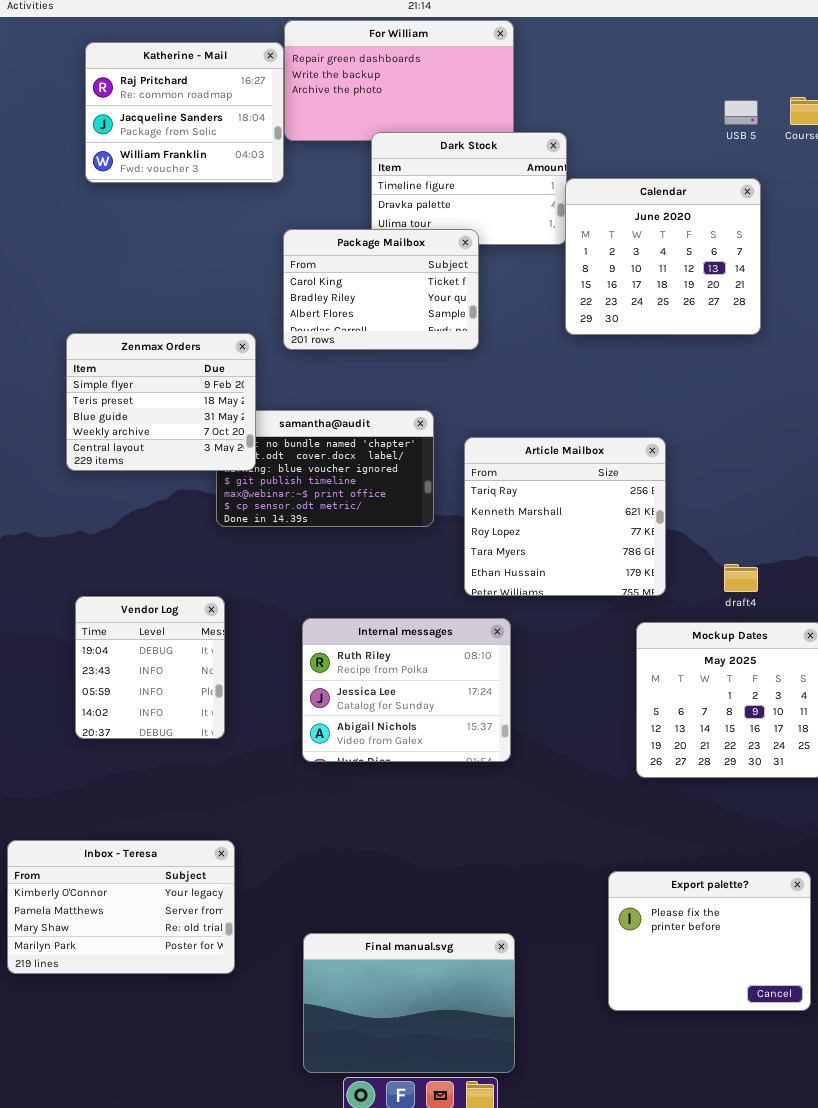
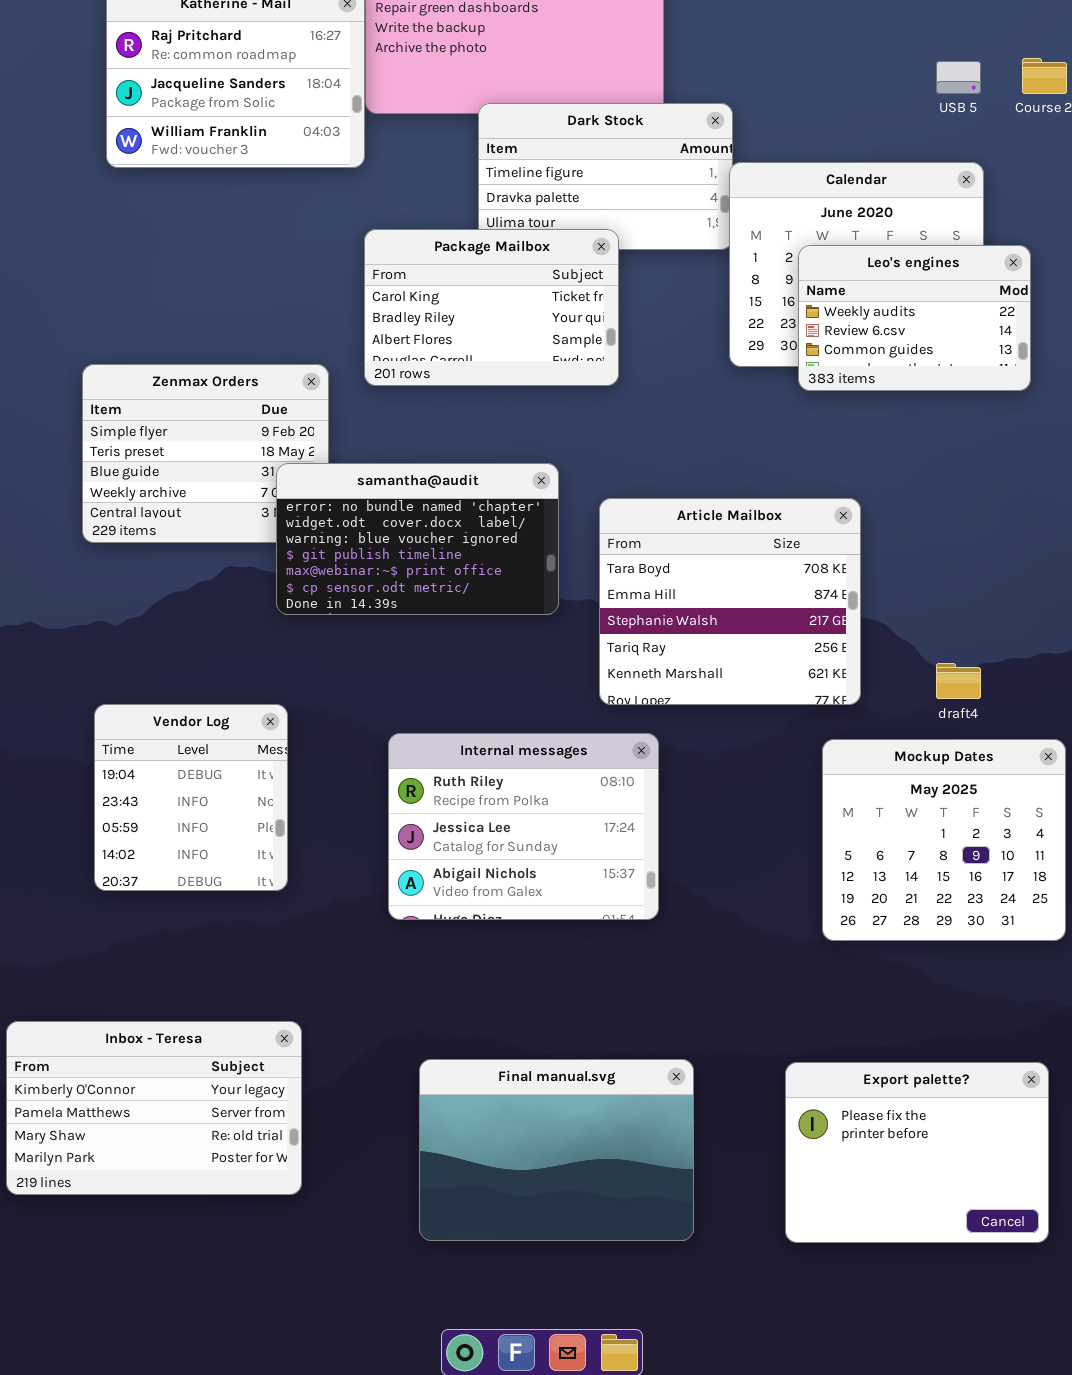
Leo's engines: none -> [798,245,1031,391], opened
samantha@audit: [216,410,434,527] -> [276,463,559,615], raised
Article Mailbox: [464,437,666,596] -> [599,498,861,705], scrolled up 3 rows
Final manual.svg: [303,933,515,1073] -> [419,1059,694,1241], moved

